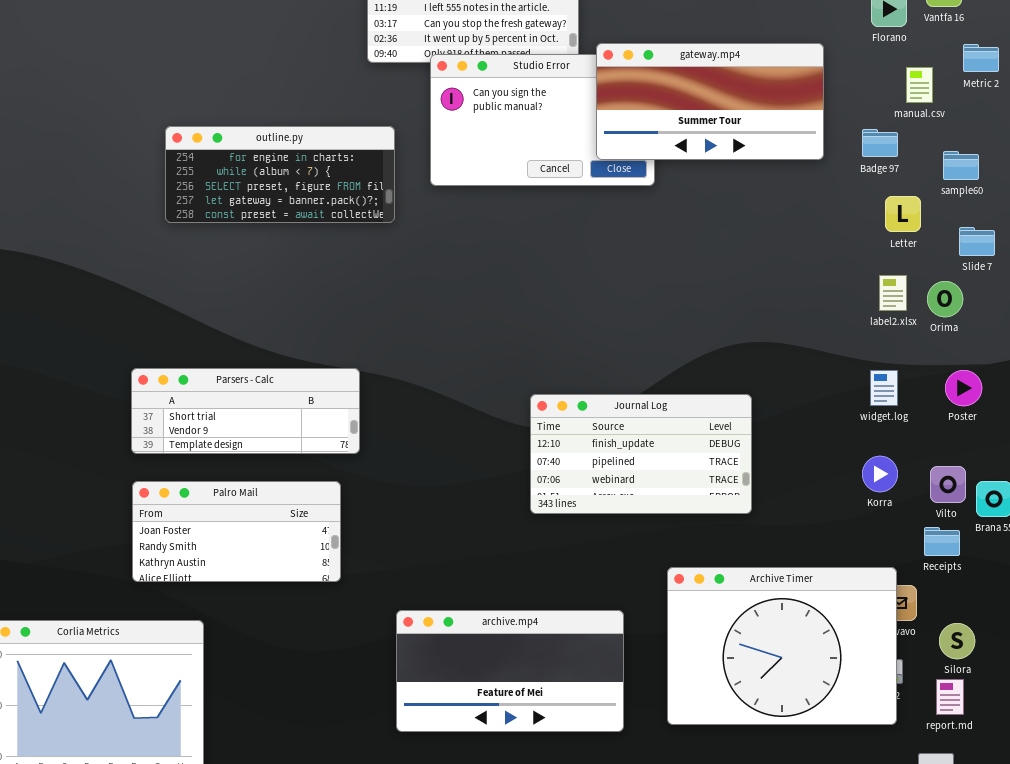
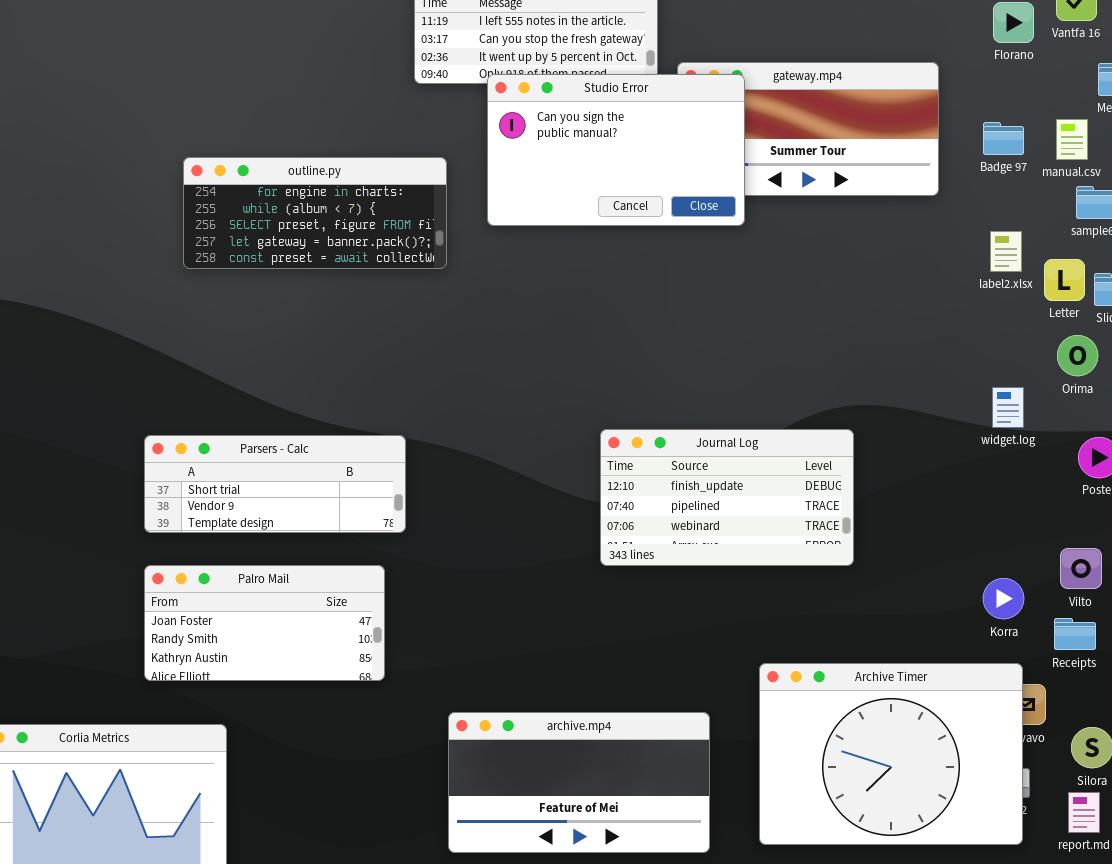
Studio Error: [430,54,655,186] -> [487,74,745,226], raised
manual.csv: [906,67,933,103] -> [1056,119,1088,160], moved
Badge 97: [862,129,898,157] -> [983,122,1024,155], moved
Letter: [885,196,921,232] -> [1044,259,1085,301], moved
label2.xlsx: [879,275,907,311] -> [990,231,1022,272], moved
widget.log: [870,370,898,406] -> [992,387,1024,428], moved
Journal Log: [530,394,752,514] -> [600,429,854,566], moved
Korra: [862,456,898,492] -> [983,578,1024,619], moved

